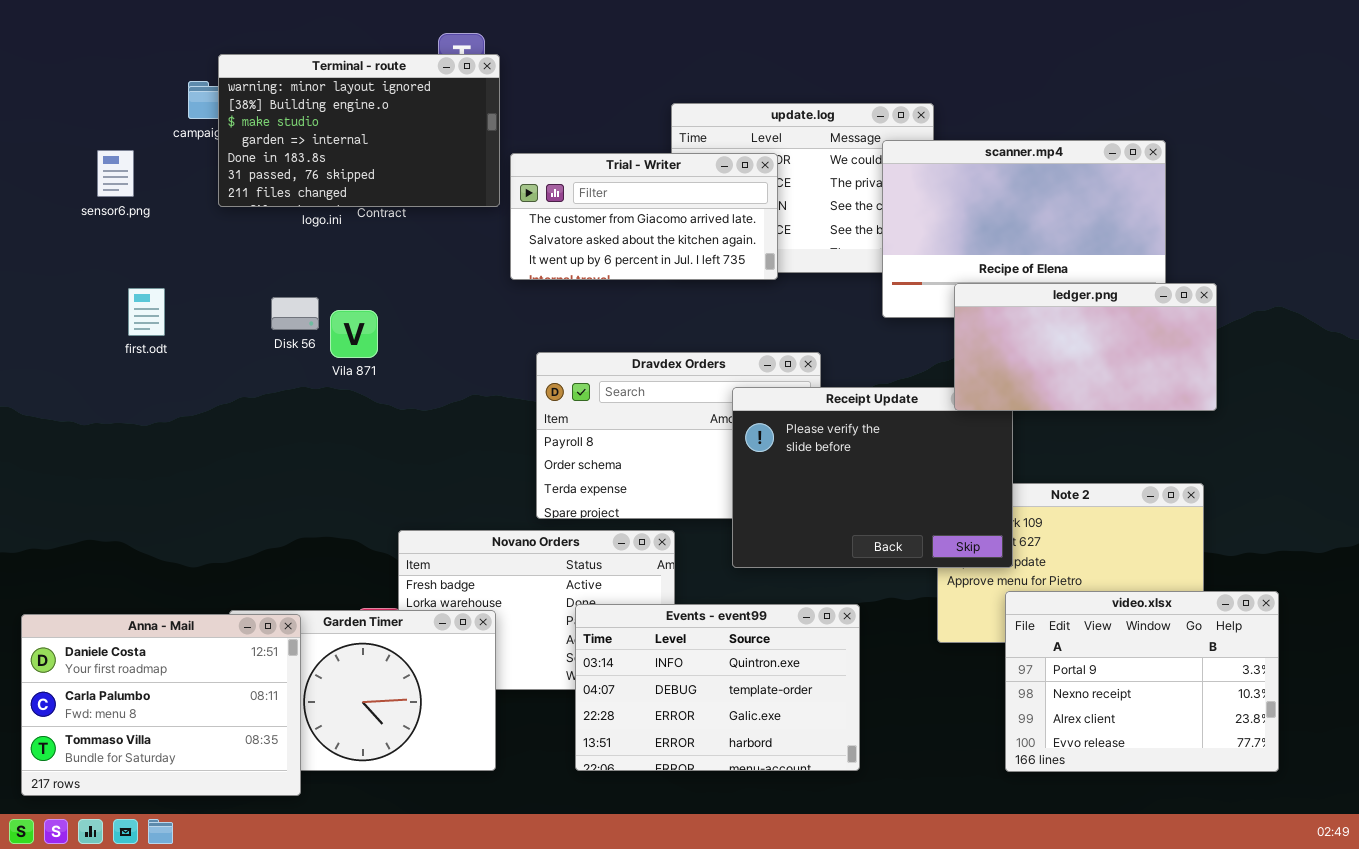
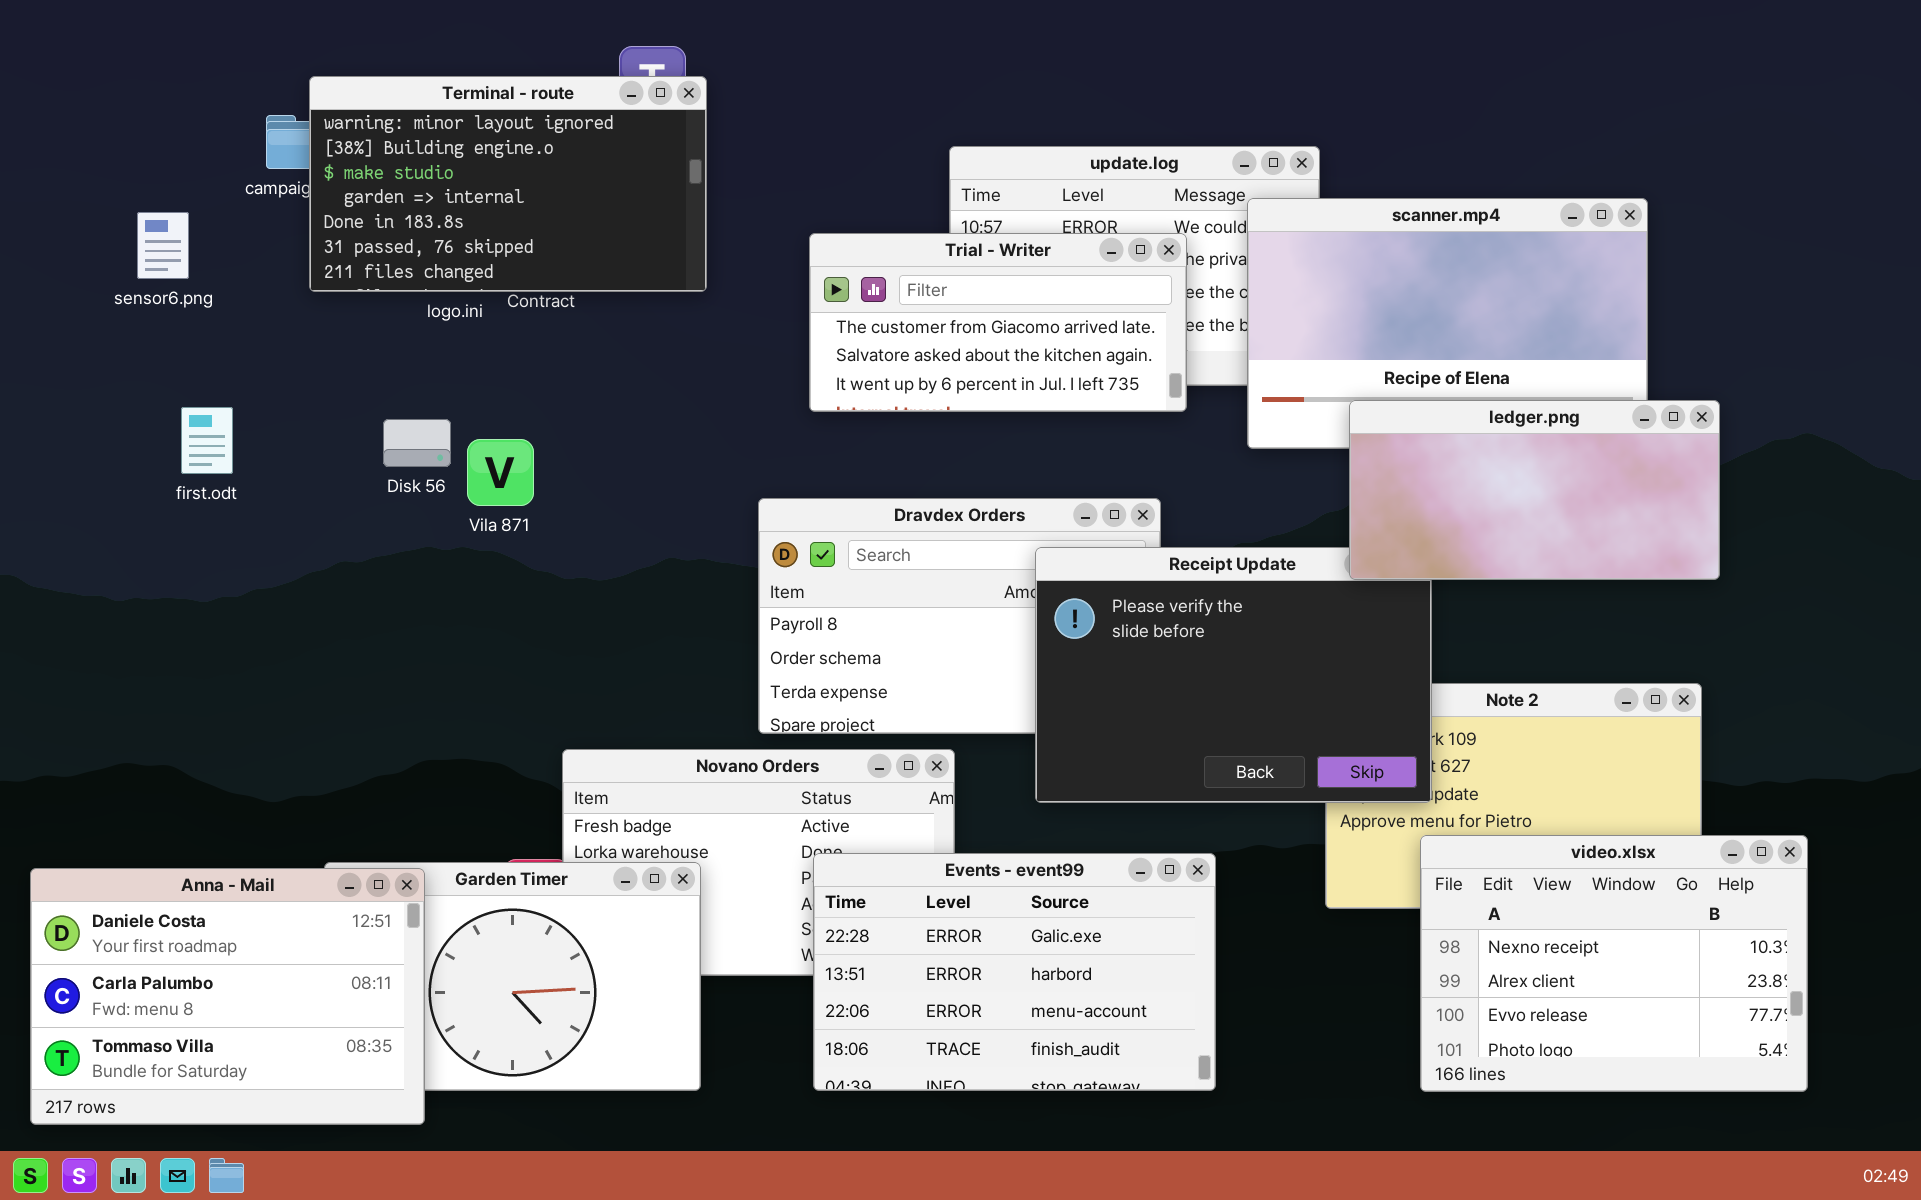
Trial - Writer: [510,153,778,280] -> [809,233,1187,412], moved
video.xlsx: [1005,591,1279,772] -> [1420,835,1808,1092], scrolled down 1 row
Events - event99: [575,604,860,771] -> [813,853,1216,1091], scrolled down 2 rows

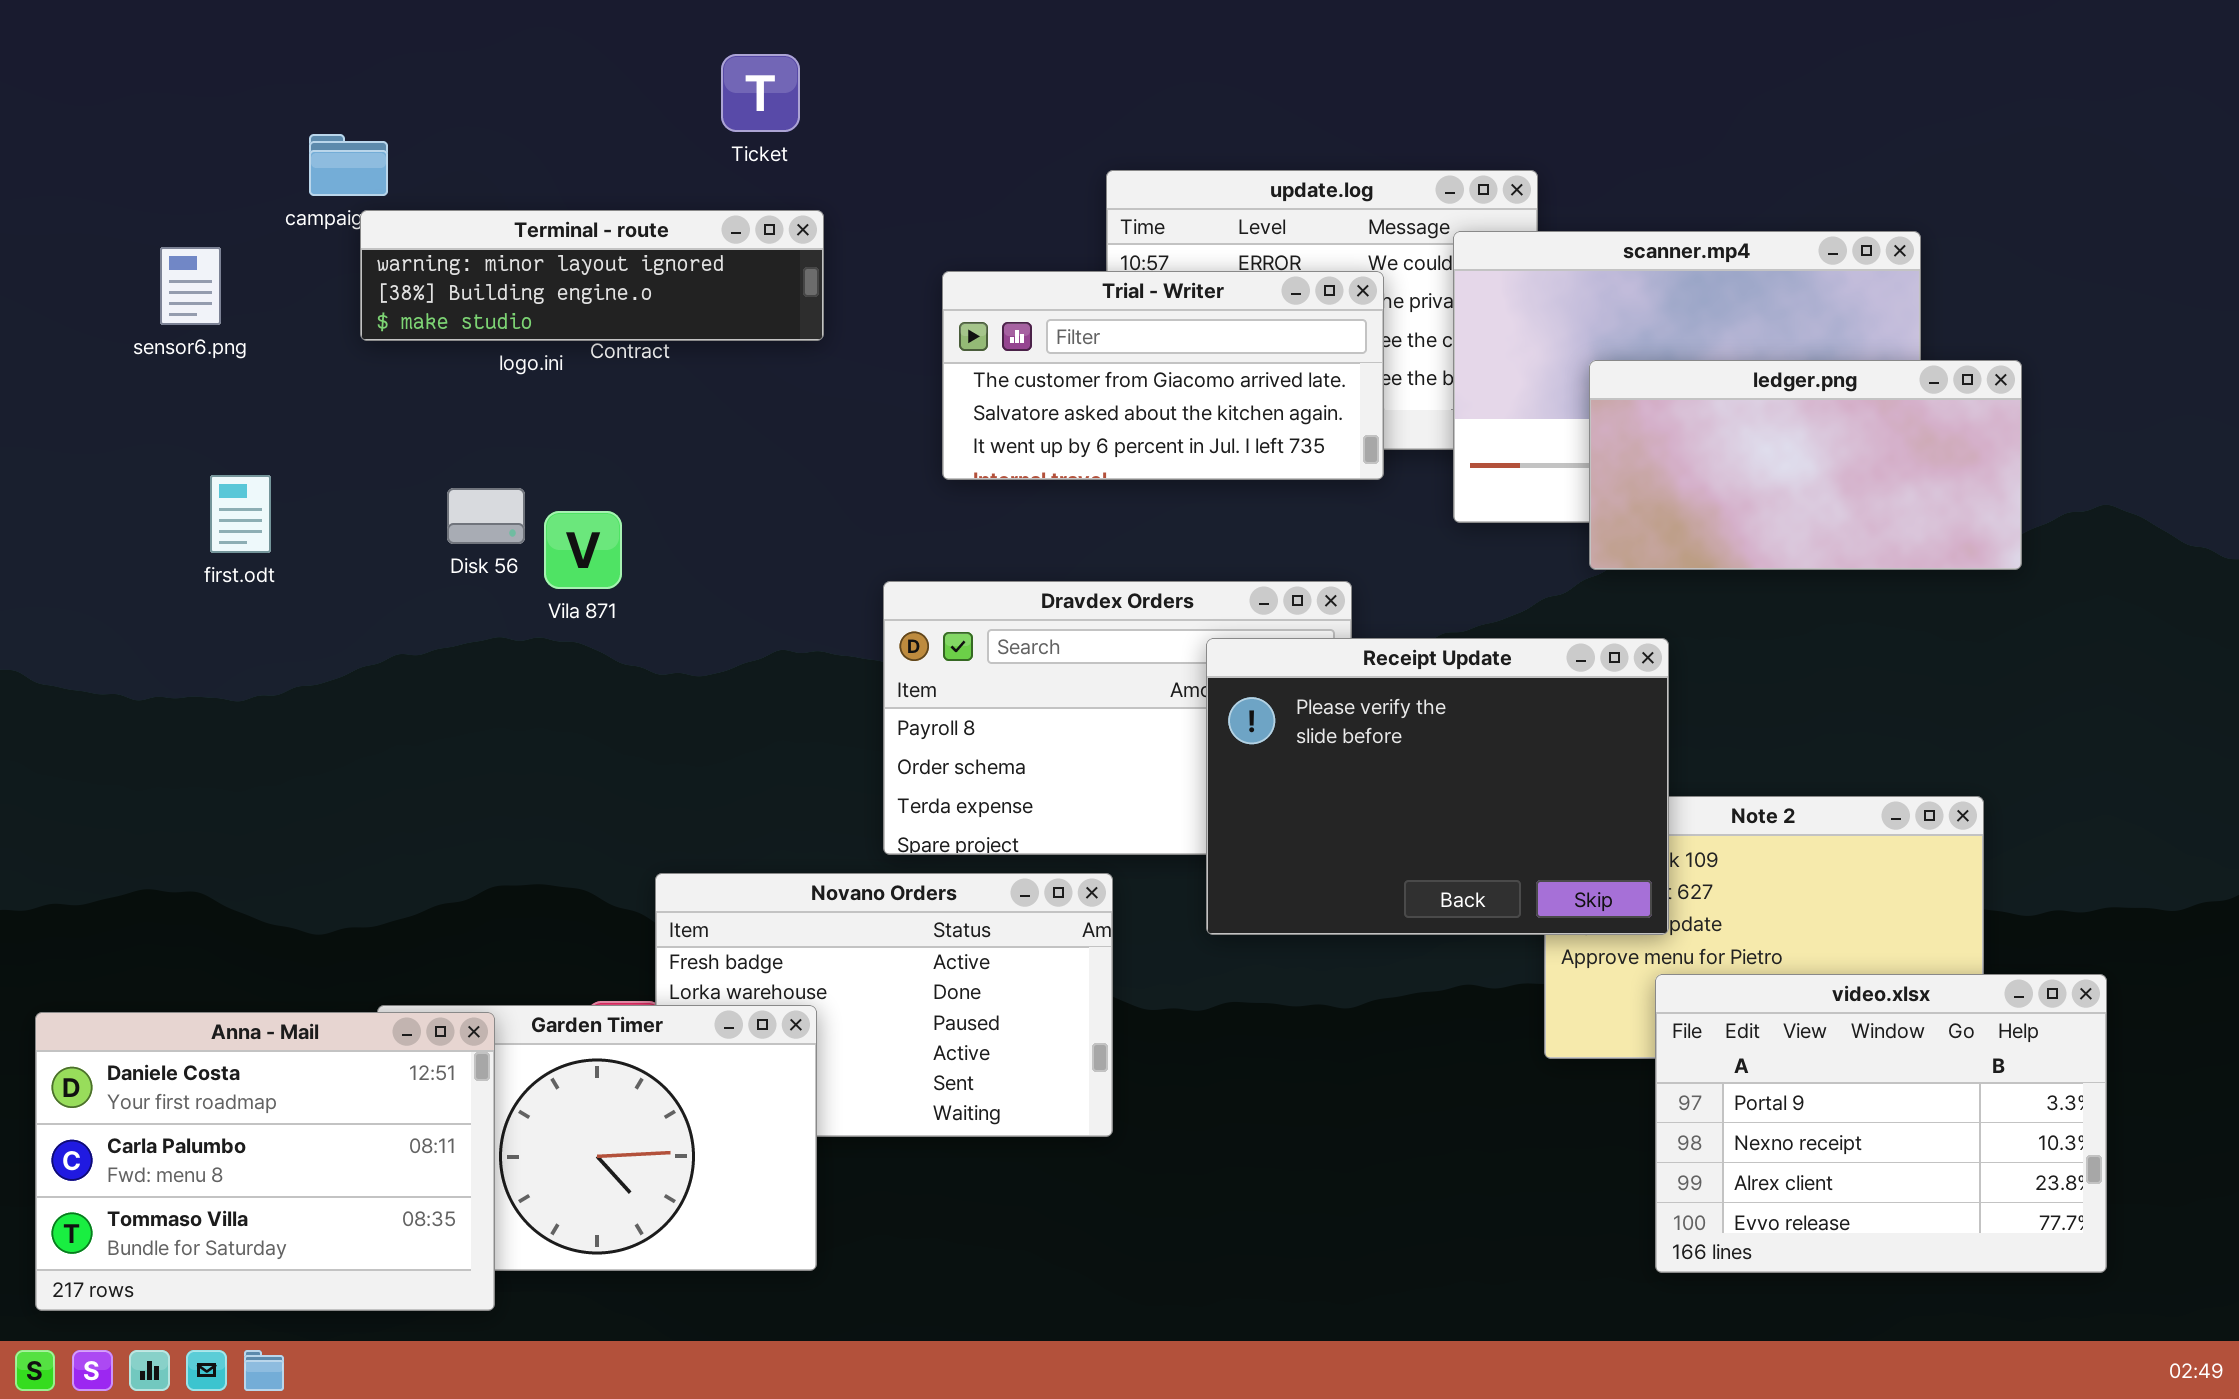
Terminal - route: [309,76,707,292] -> [360,210,824,341], resized
ledger.png: [1349,400,1720,580] -> [1589,360,2022,570], moved
video.xlsx: [1420,835,1808,1092] -> [1655,974,2107,1273], scrolled up 1 row
Events - event99: [813,853,1216,1091] -> none, closed

